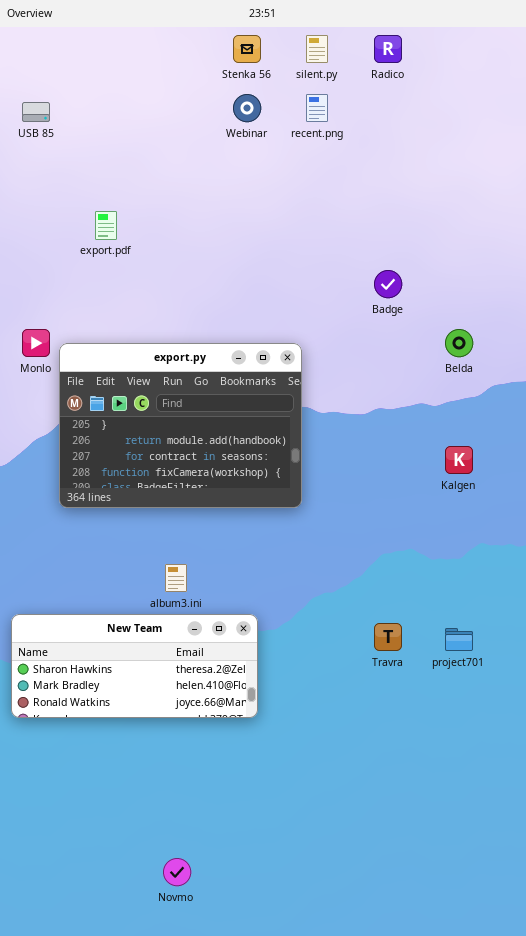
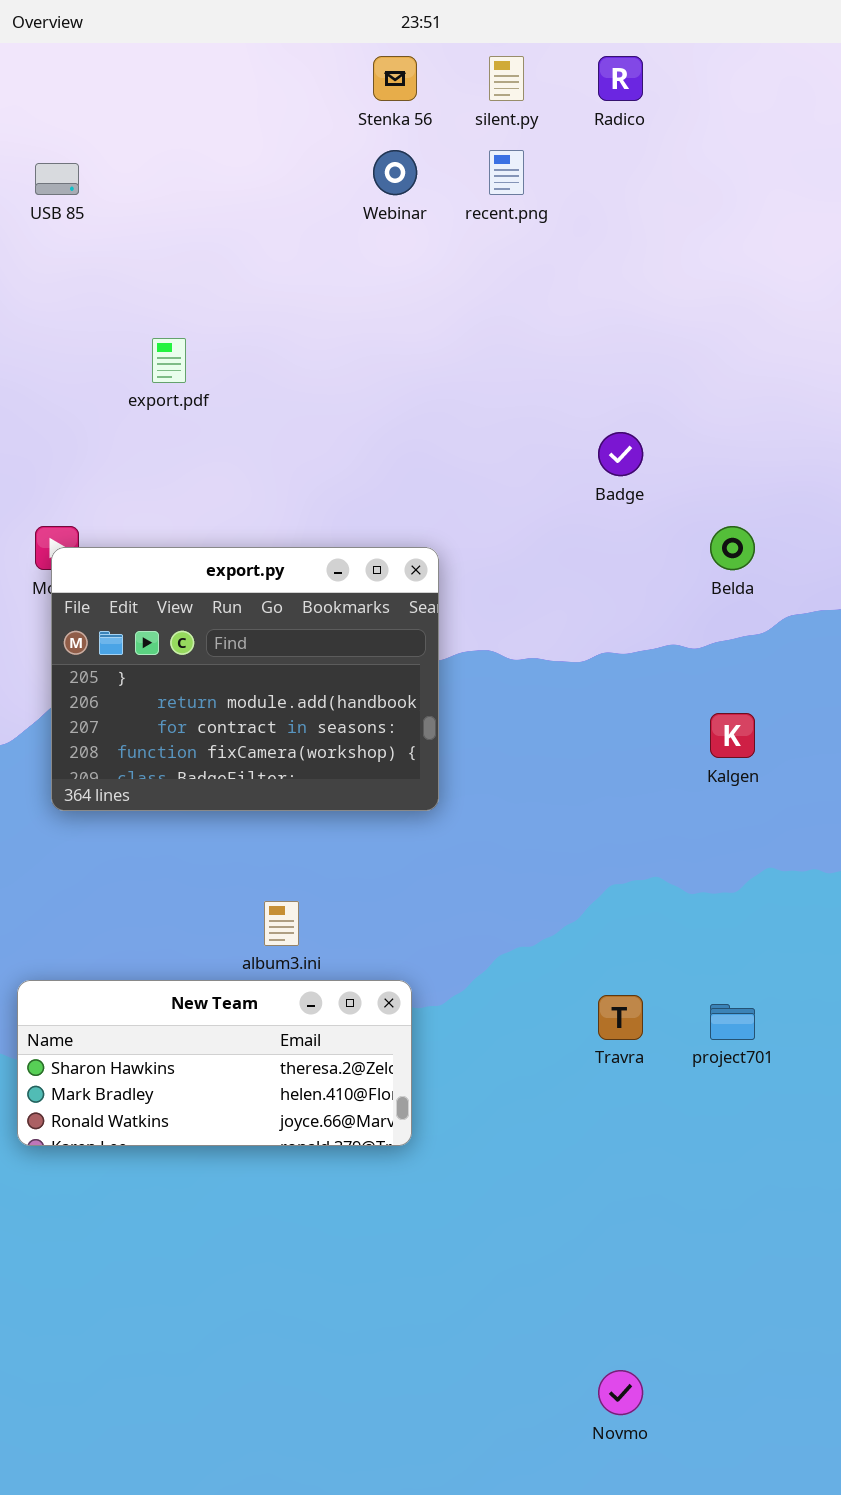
export.py: [59,343,302,508] -> [51,547,439,811], moved
Novmo: [163,858,191,886] -> [598,1370,643,1415], moved

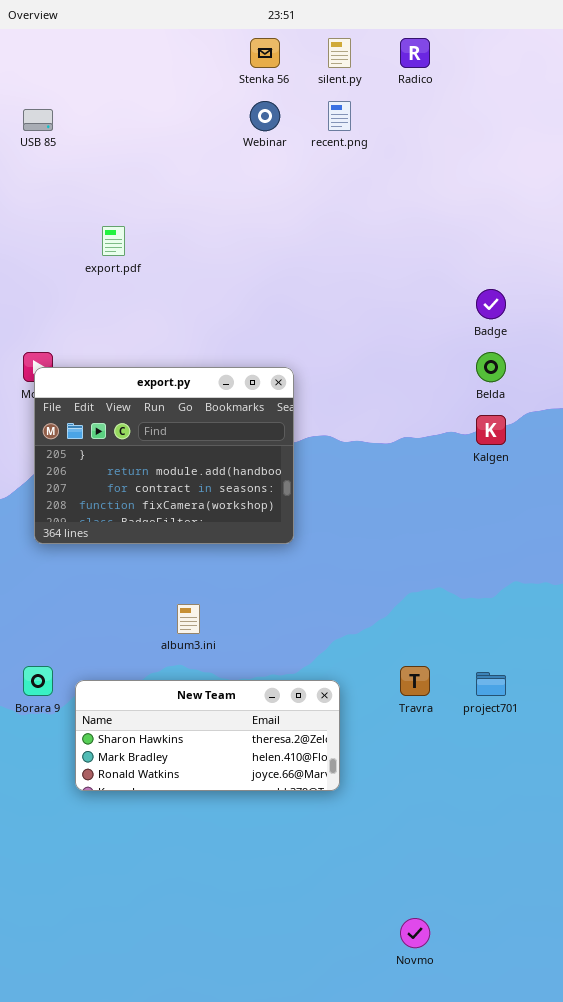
Badge: [598,432,643,476] -> [476,289,506,319], moved
Kalgen: [710,713,755,758] -> [476,415,506,445], moved
New Team: [17,980,412,1146] -> [75,680,340,791], moved

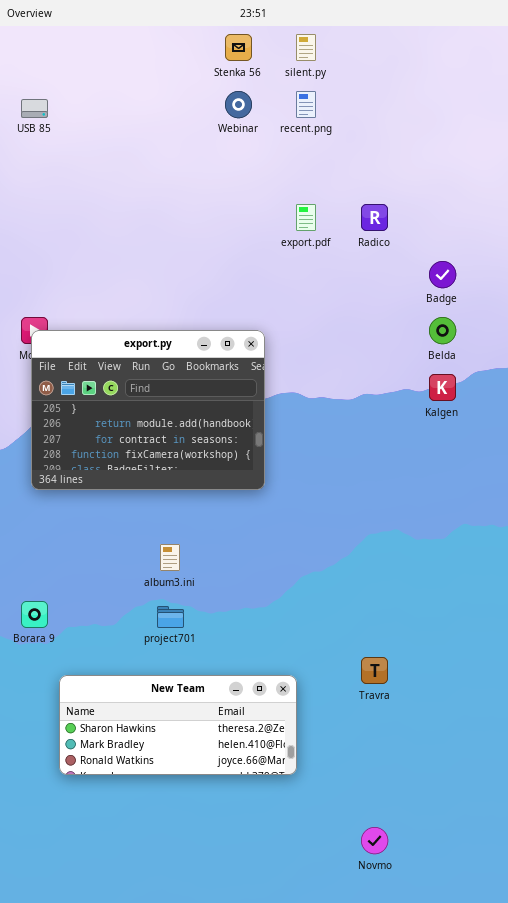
Radico: [400,38,430,68] -> [361,204,388,231], moved
export.pdf: [102,226,125,256] -> [296,204,316,231], moved
Travra: [400,666,430,696] -> [361,657,388,684], moved
project701: [476,672,506,696] -> [157,606,184,628], moved
New Team: [75,680,340,791] -> [59,675,297,775], moved

